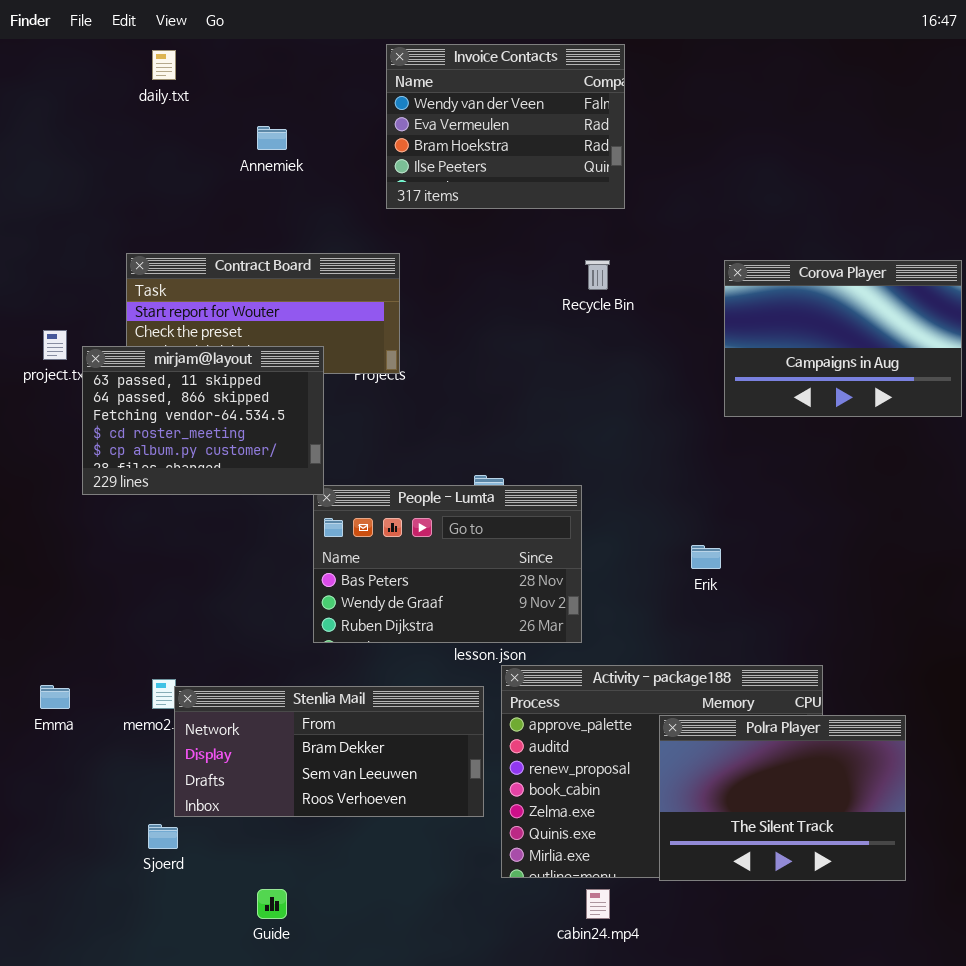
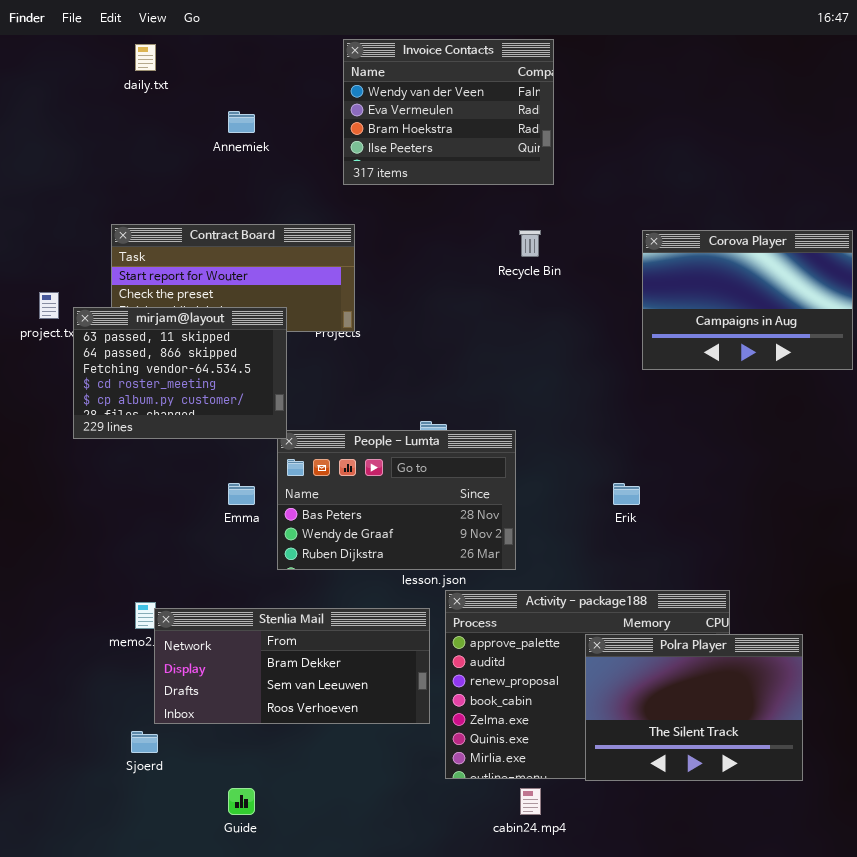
Emma: [40,685,70,709] -> [228,483,255,505], moved

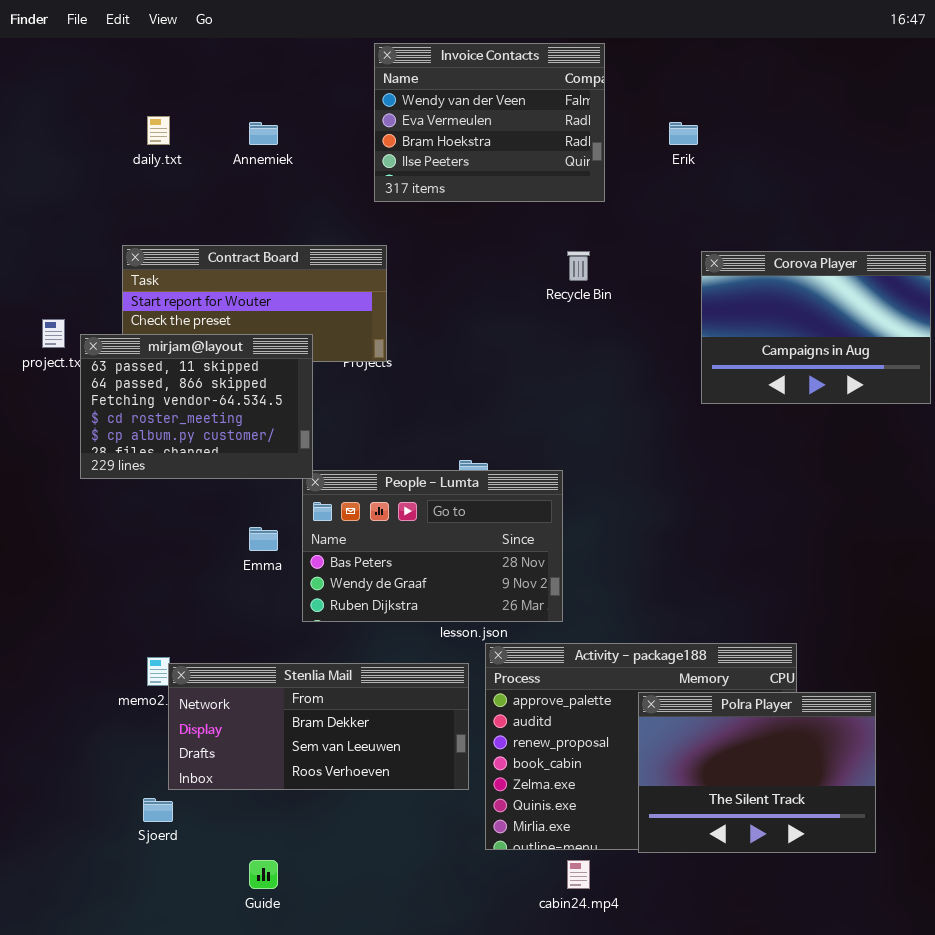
daily.txt: [135,44,156,71] -> [147,116,170,145], moved
Erik: [613,483,640,505] -> [669,122,698,145], moved

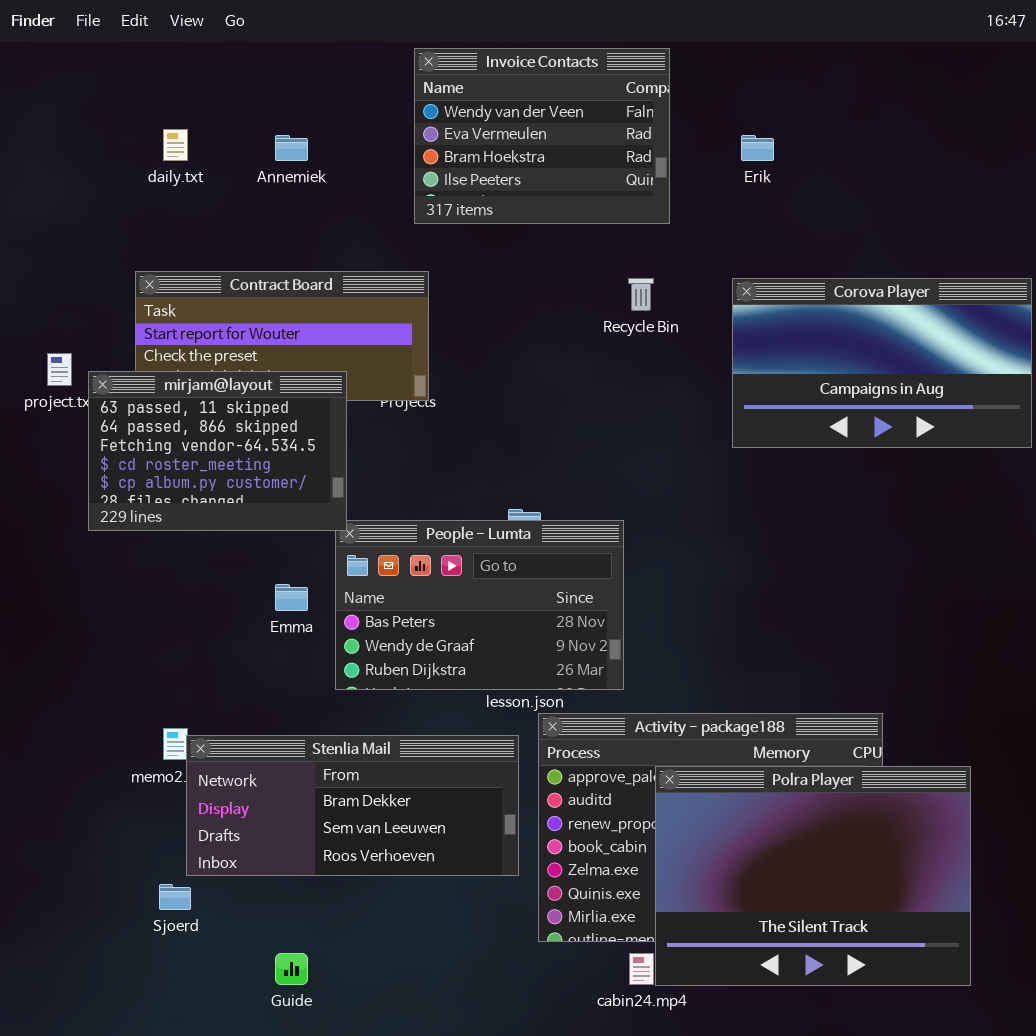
Corova Player: [701,251,931,404] -> [732,278,1032,448], resized
Polra Player: [638,692,876,853] -> [655,766,971,986], resized

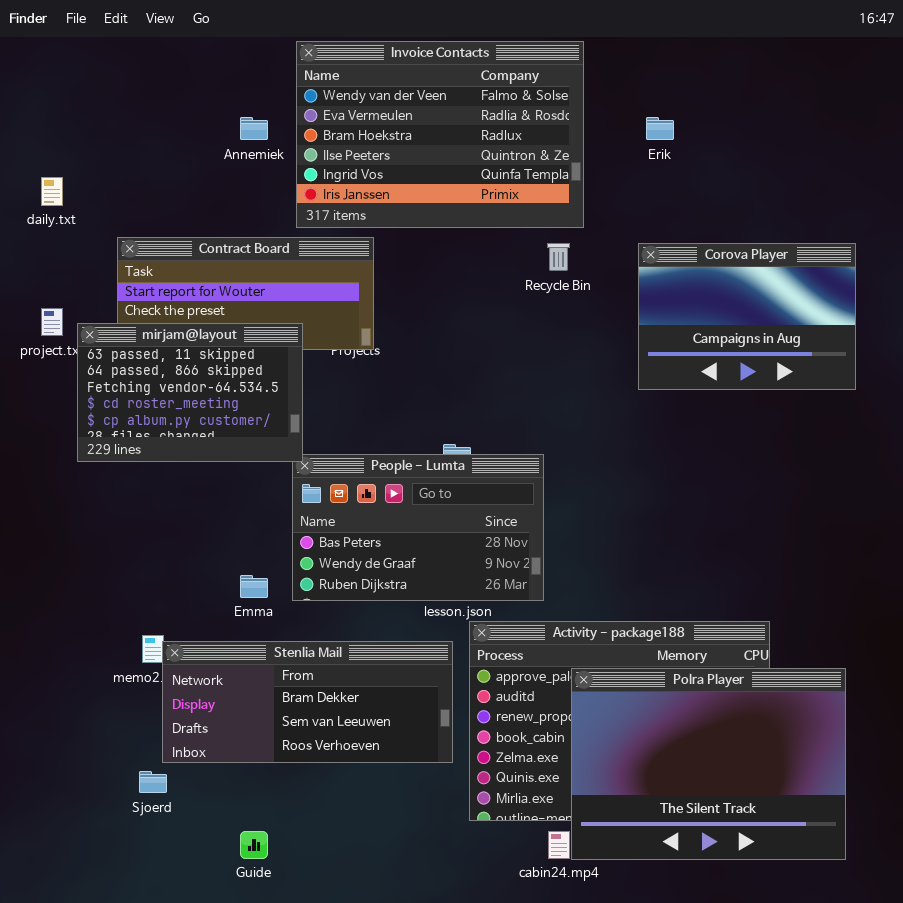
Invoice Contacts: [414,48,670,224] -> [296,41,584,228], resized
daily.txt: [163,129,188,161] -> [41,177,63,206], moved
Corova Player: [732,278,1032,448] -> [638,243,856,390], resized
Emma: [275,584,308,611] -> [240,575,268,598], moved

